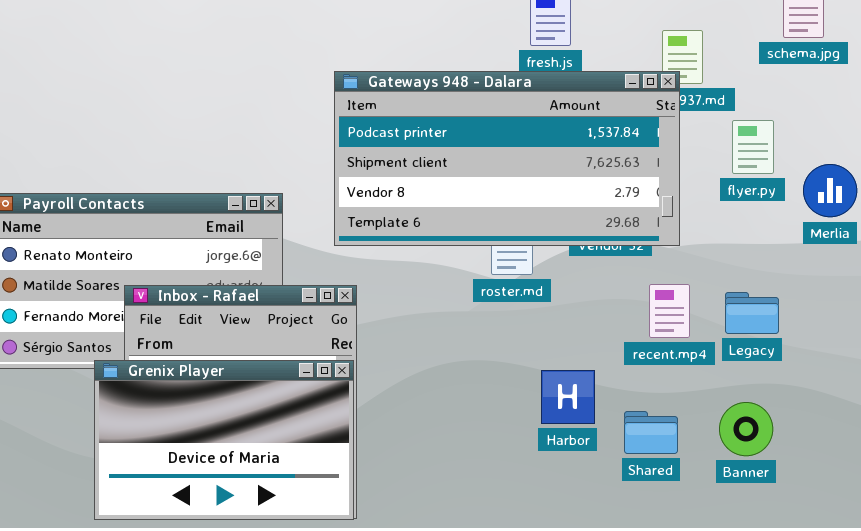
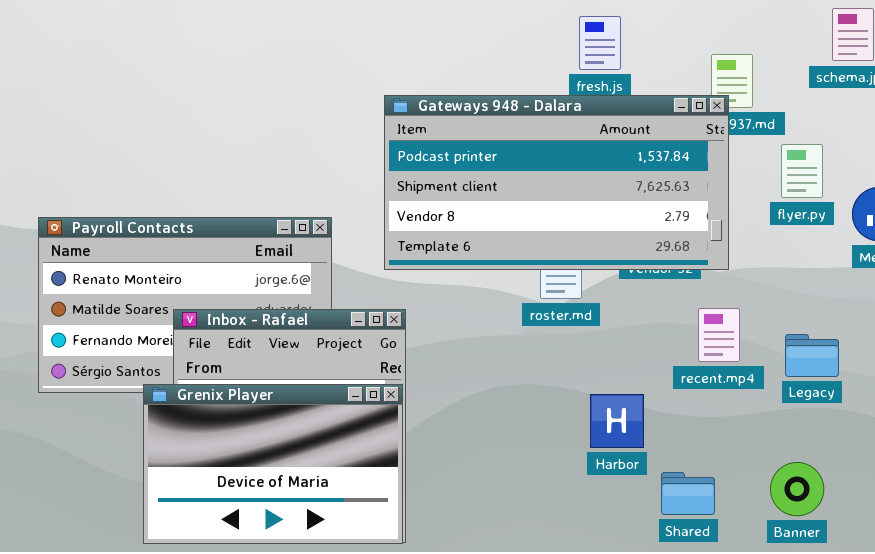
Legacy: [725,292,779,334] -> [785,334,839,377], moved
Banner: [719,402,773,456] -> [770,462,824,516], moved
Shared: [624,411,678,454] -> [661,472,715,515], moved

